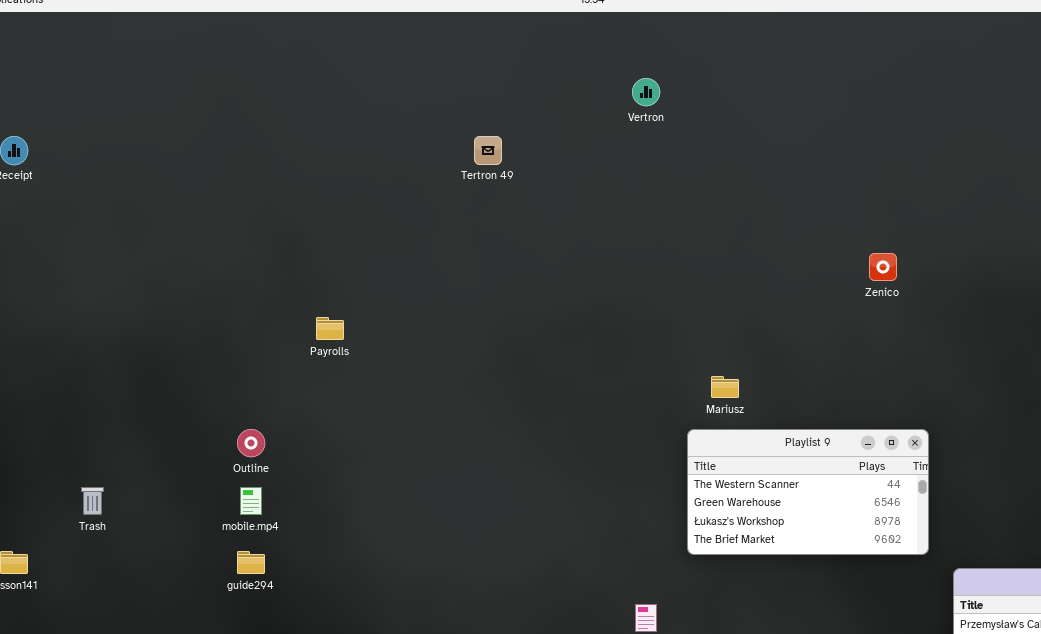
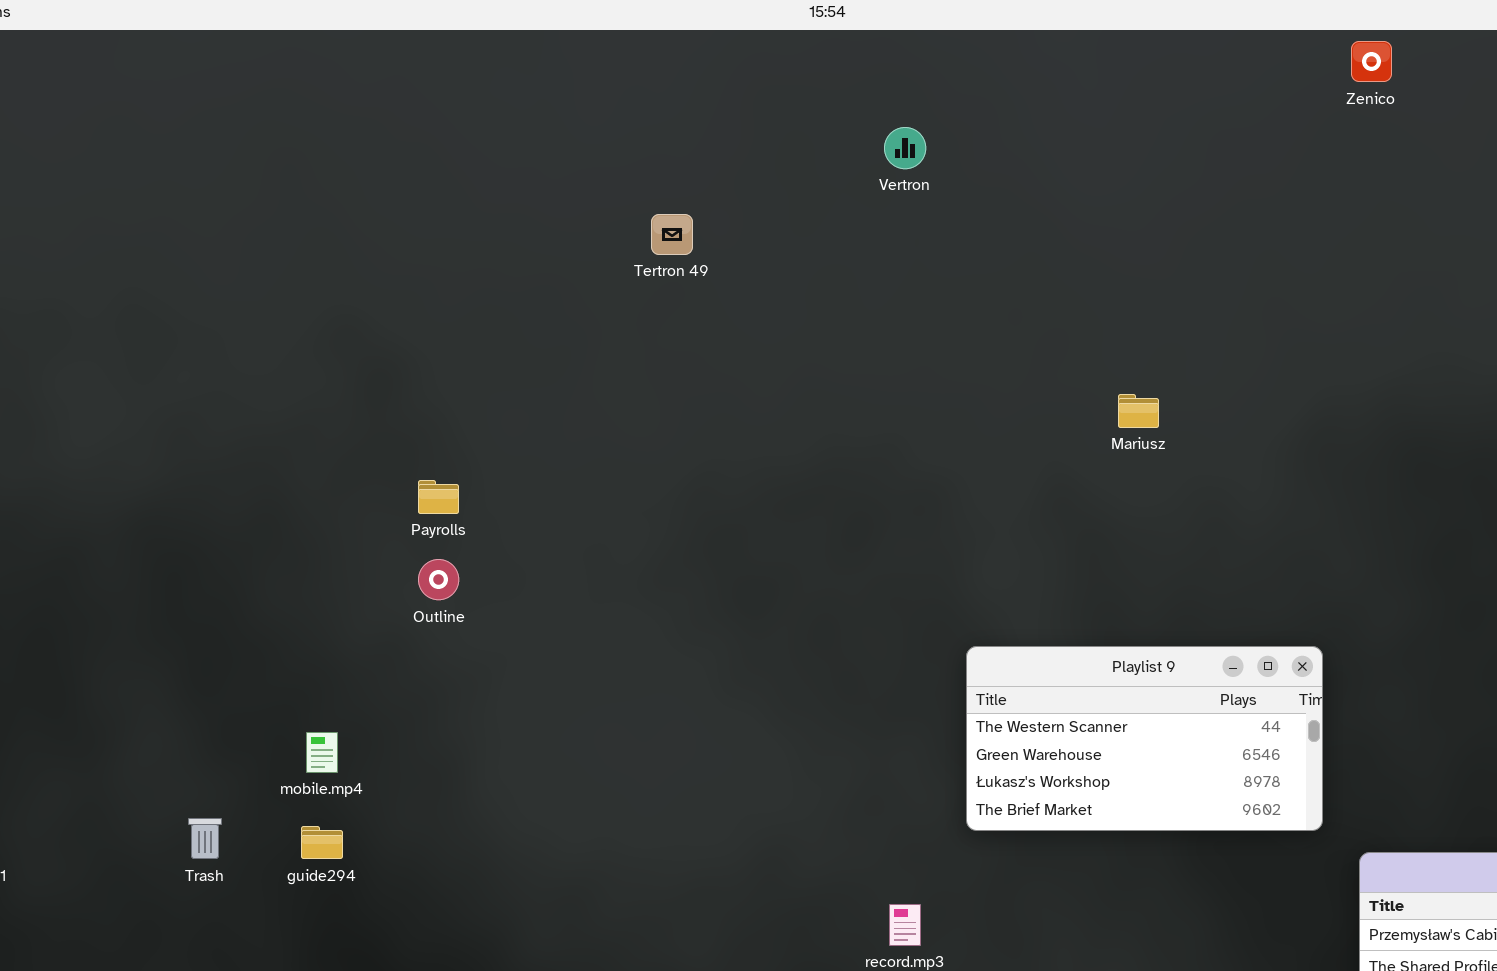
Zenico: [869,253,897,281] -> [1351,41,1392,82], moved
Mariusz: [711,376,739,398] -> [1118,394,1159,428], moved
Outline: [237,429,265,457] -> [418,559,459,600], moved
Trash: [81,487,104,515] -> [188,818,222,859], moved

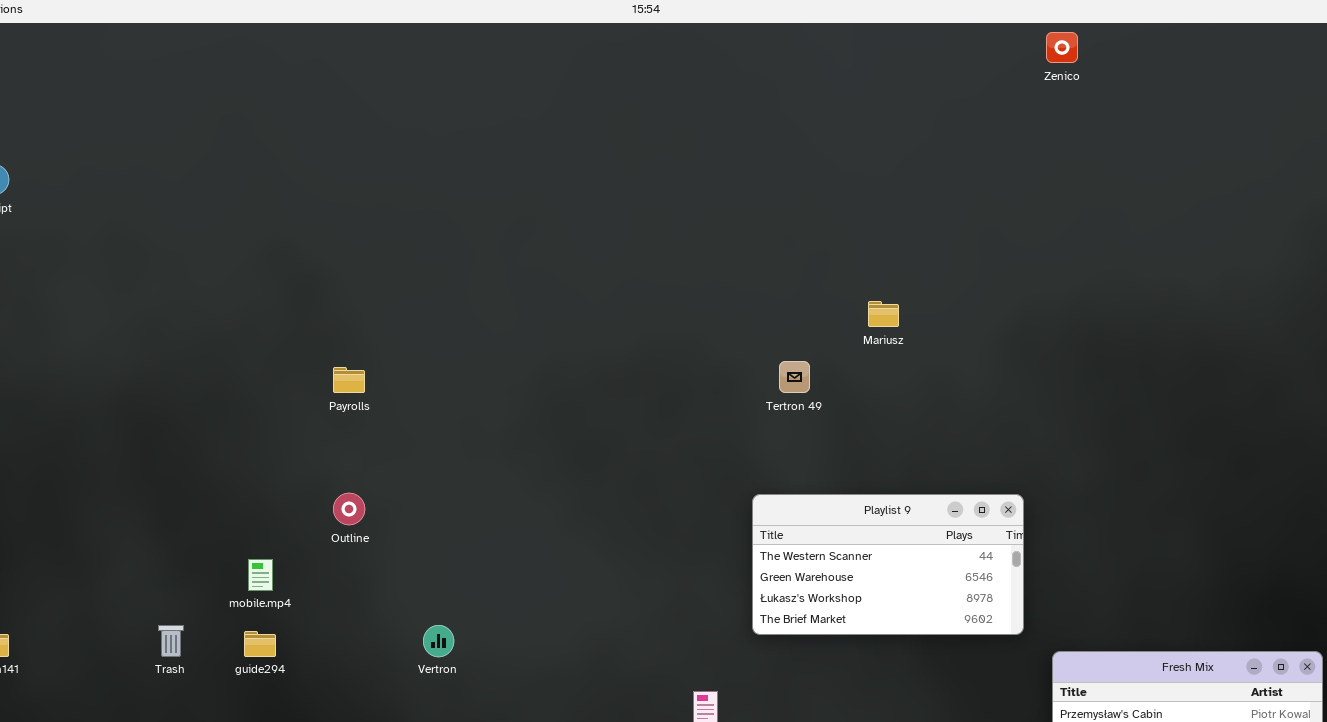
Vertron: [884,127,926,169] -> [423,625,454,657], moved
Tertron 49: [651,214,693,255] -> [779,361,810,393], moved
Outline: [418,559,459,600] -> [333,493,365,525], moved

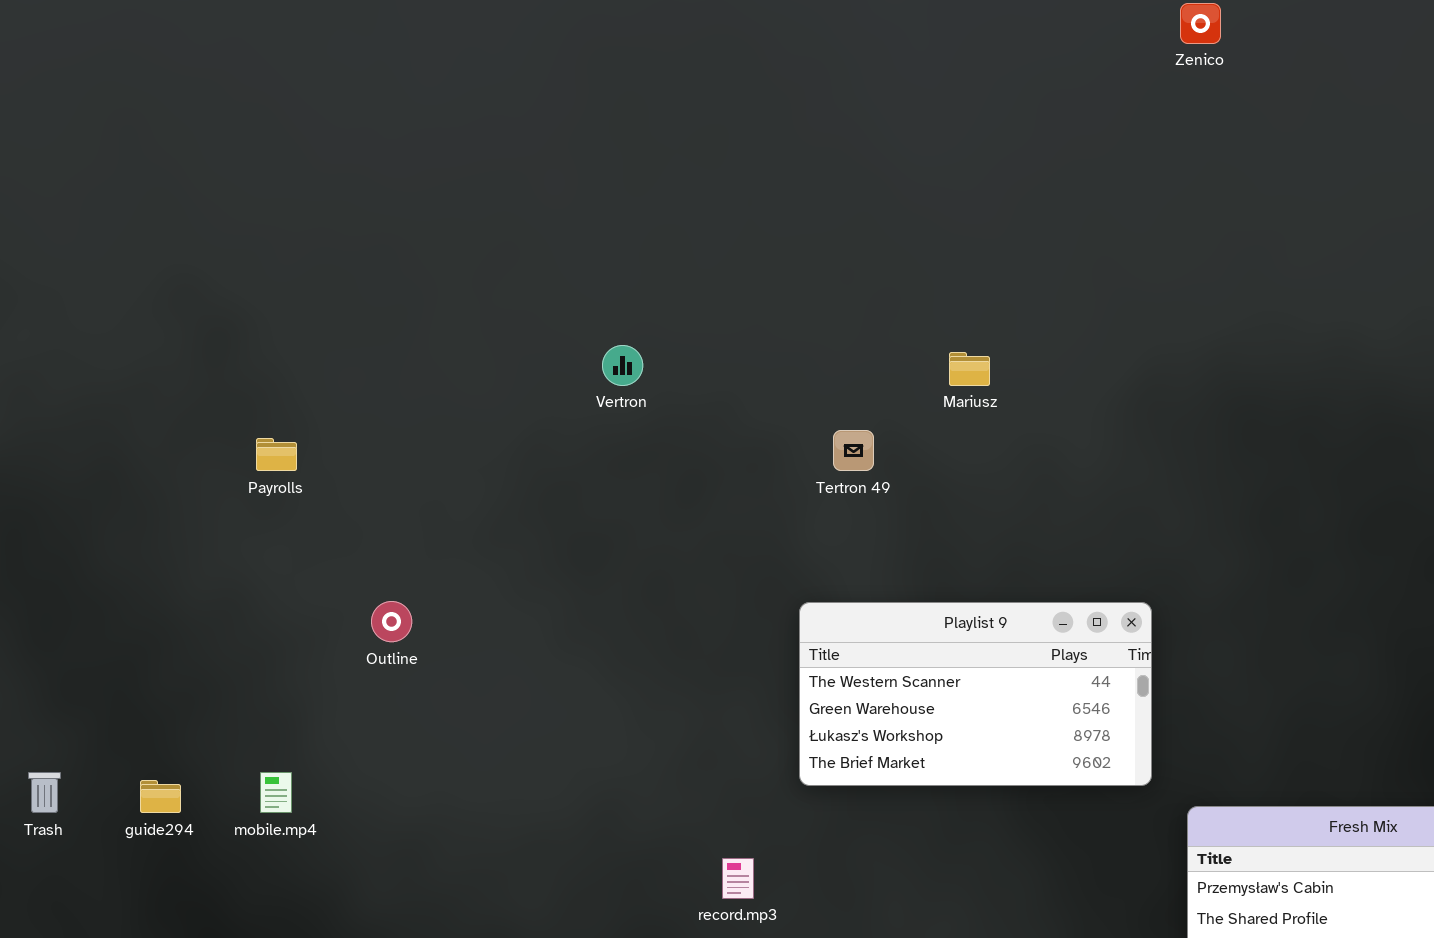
Outline: [333,493,365,525] -> [371,601,412,642], moved
mobile.mp4: [248,559,273,591] -> [260,772,292,813], moved
Vertron: [423,625,454,657] -> [602,345,643,386], moved

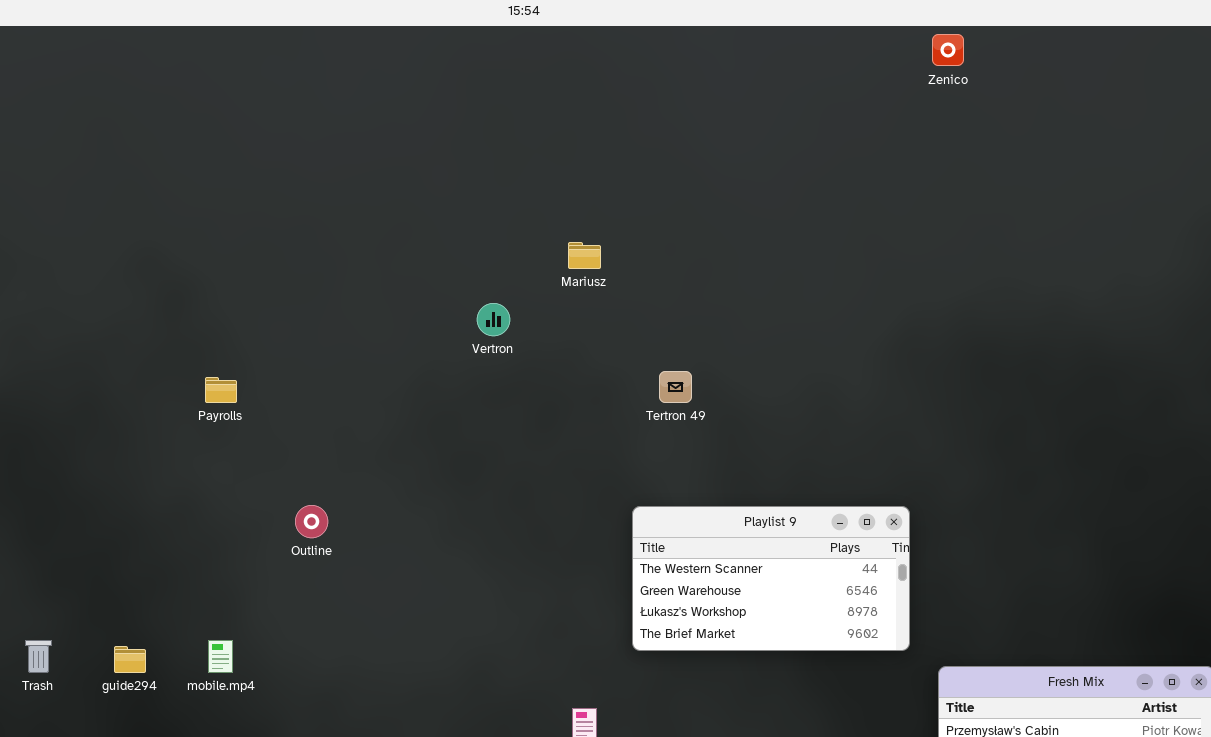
Mariusz: [949,352,990,386] -> [568,242,601,269], moved

